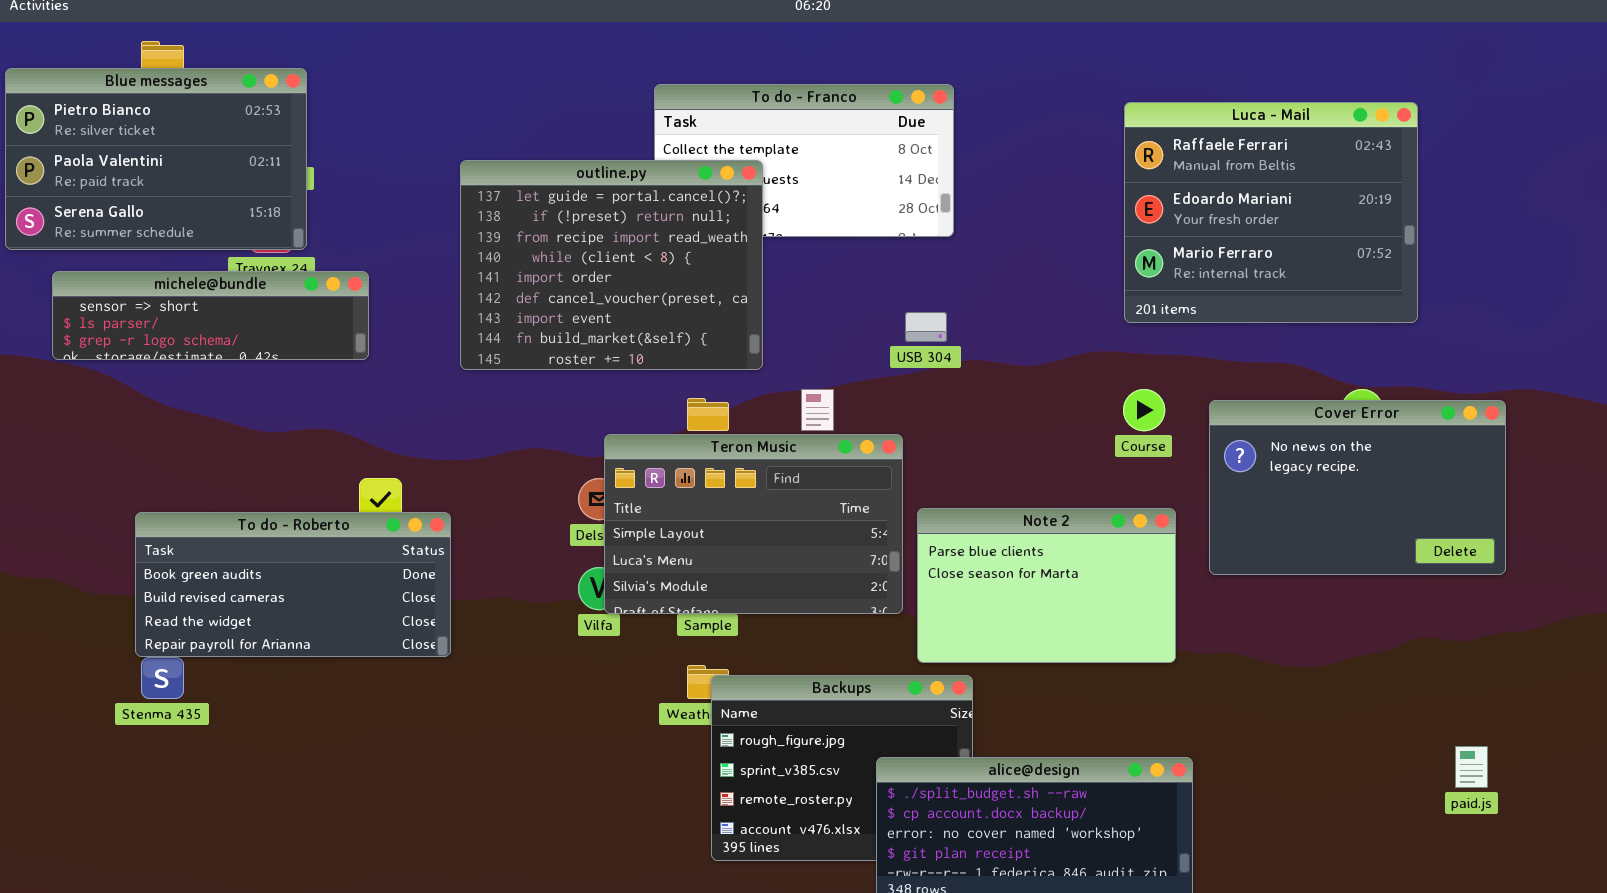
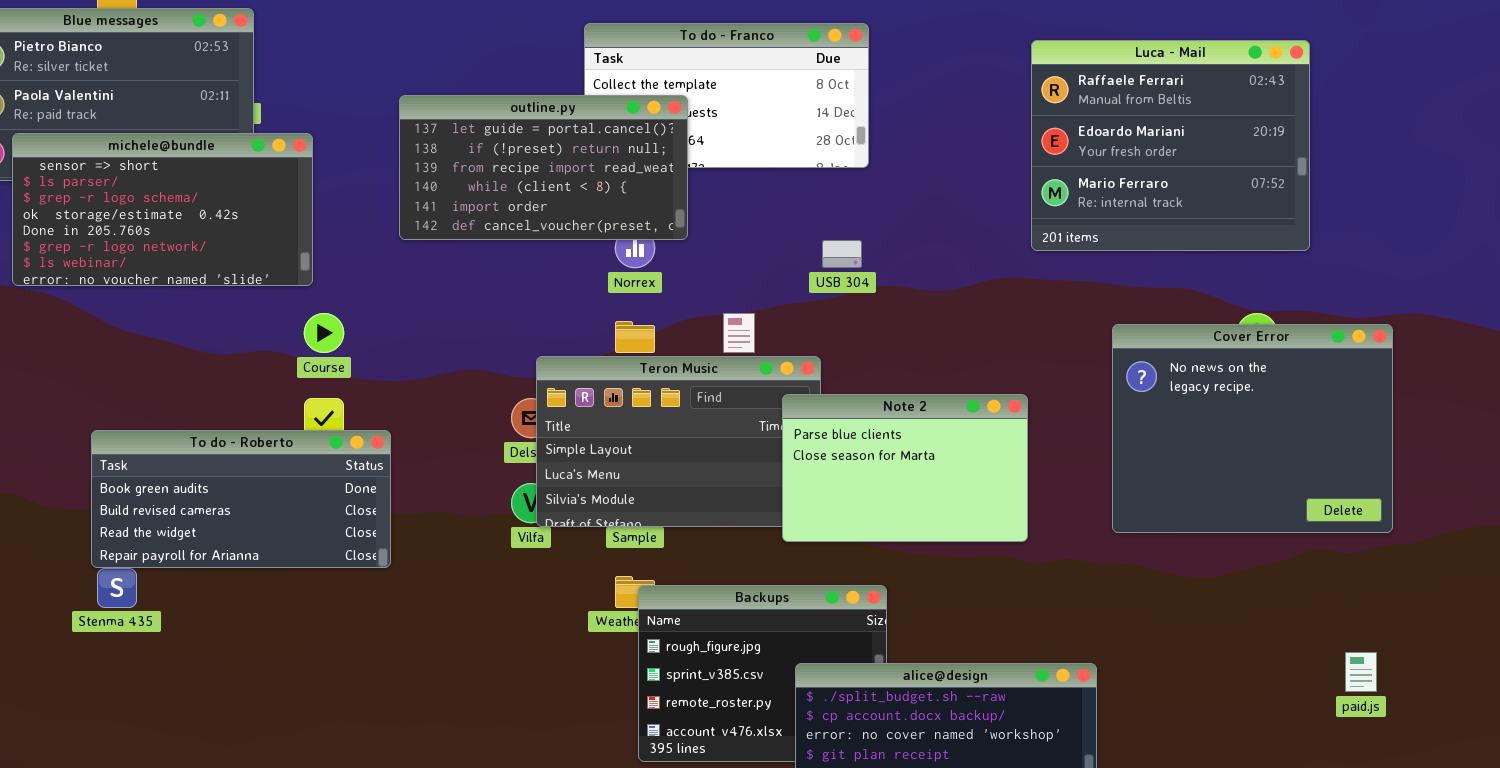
outline.py: [460,160,763,370] -> [399,95,688,240], resized
michele@bundle: [52,271,369,360] -> [12,133,313,286], resized
Course: [1123,389,1165,431] -> [304,313,344,353], moved
Cover Error: [1209,400,1506,575] -> [1112,324,1393,533], resized
Note 2: [917,508,1176,663] -> [782,394,1028,542], moved

